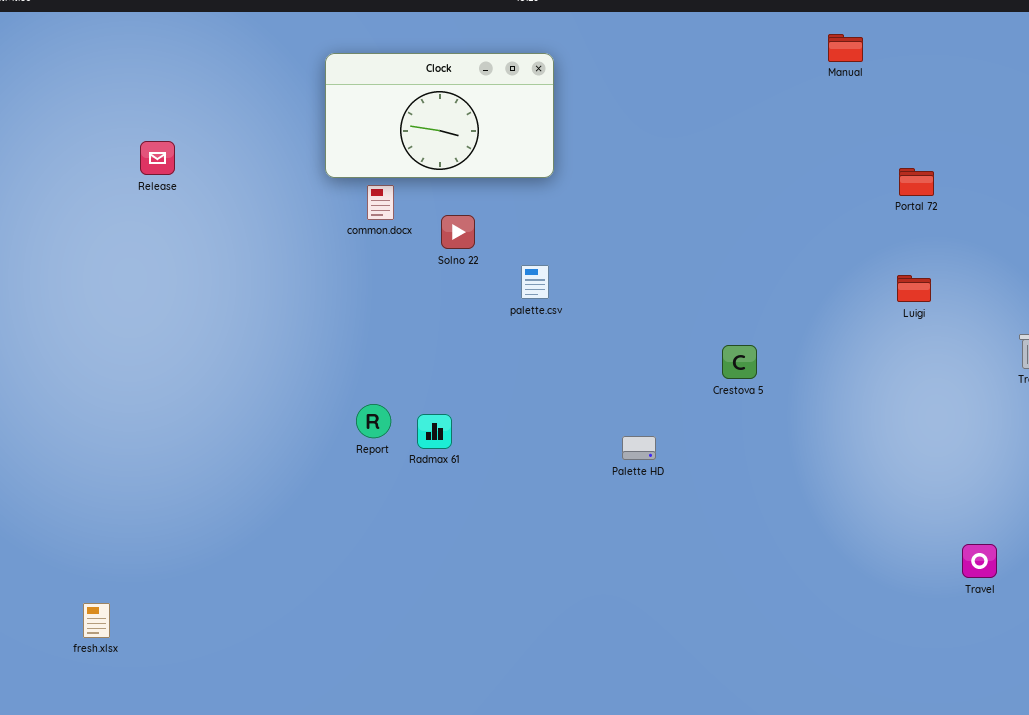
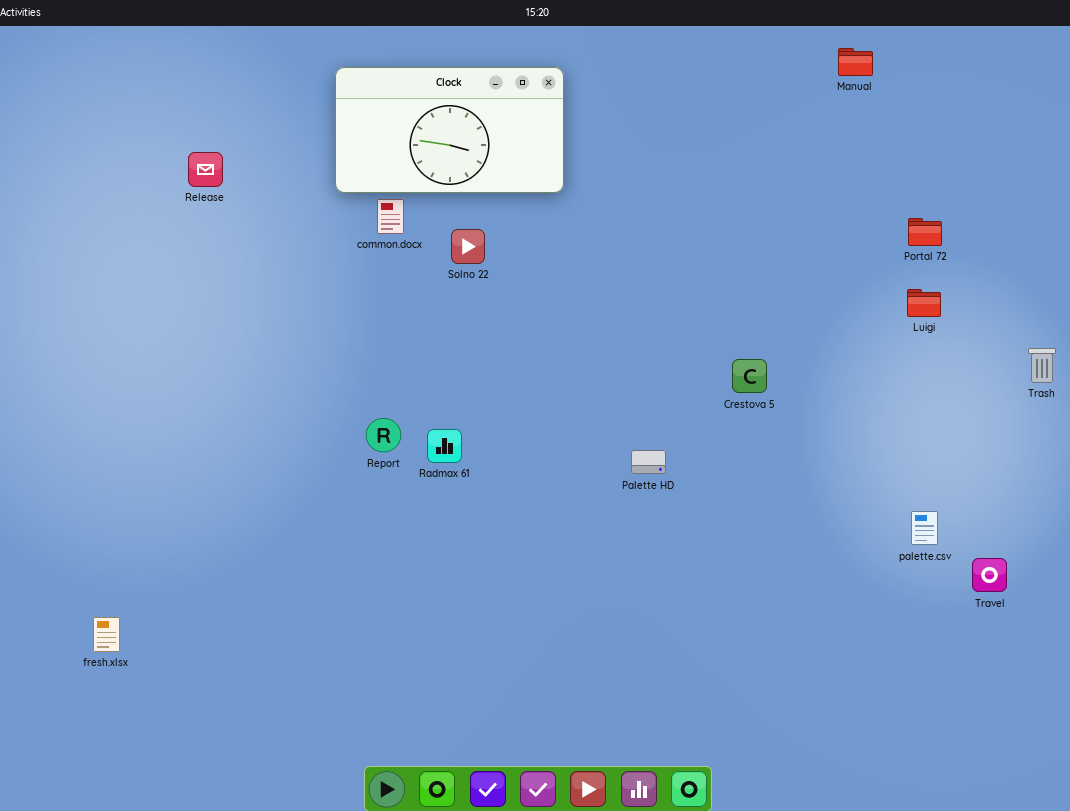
Release: [140,141,175,175] -> [188,152,223,187], moved
Portal 72: [899,168,934,196] -> [908,218,942,246], moved
palette.csv: [521,265,549,299] -> [911,511,938,545], moved

